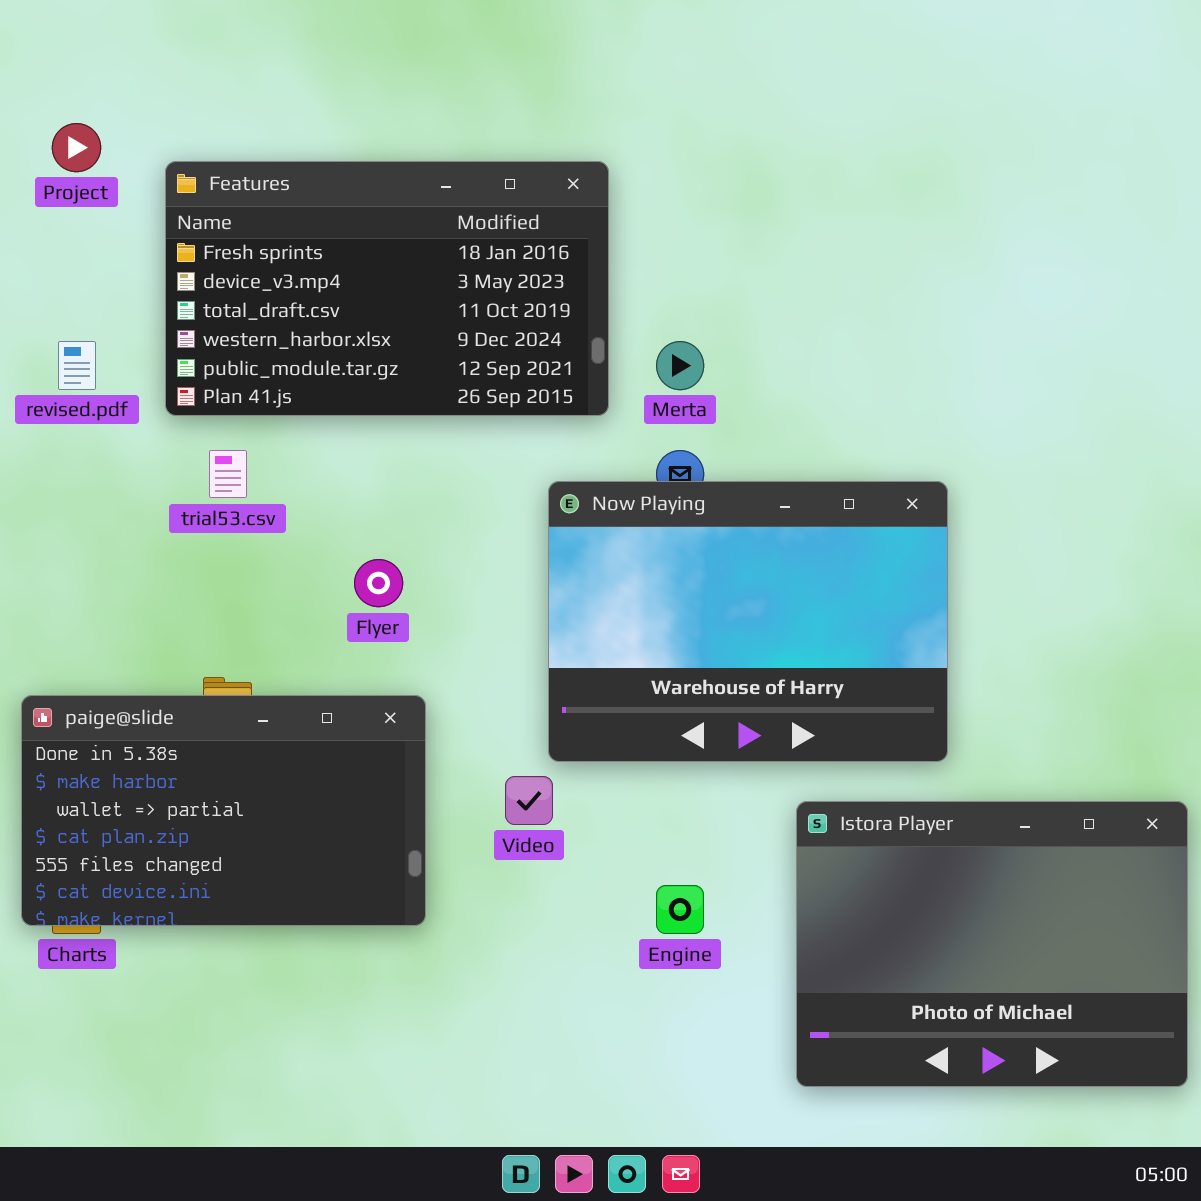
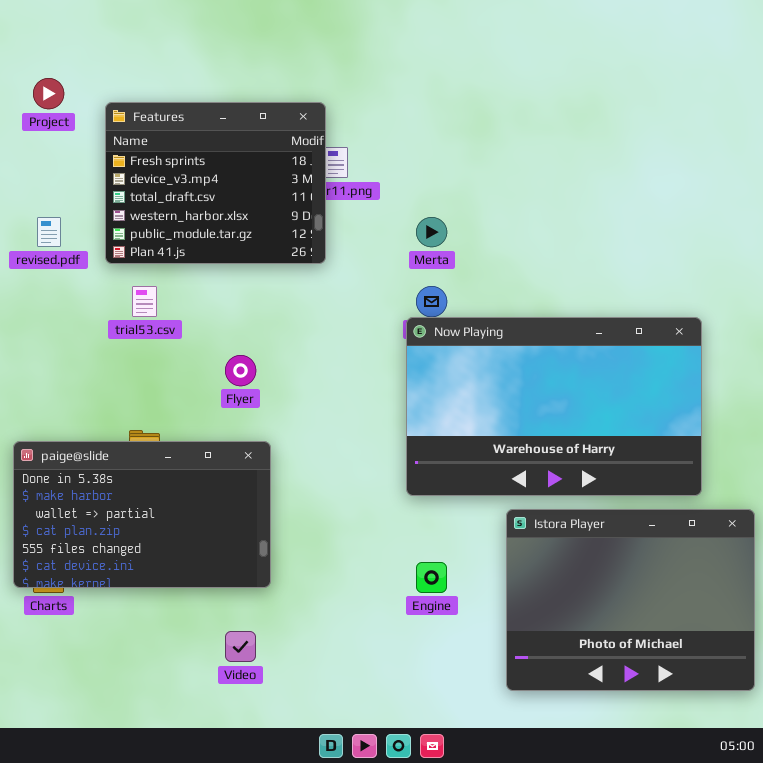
Features: [165,161,609,416] -> [105,102,326,264], resized
Now Playing: [548,481,948,762] -> [406,317,702,496], moved, resized
Video: [505,776,553,825] -> [225,631,256,662], moved

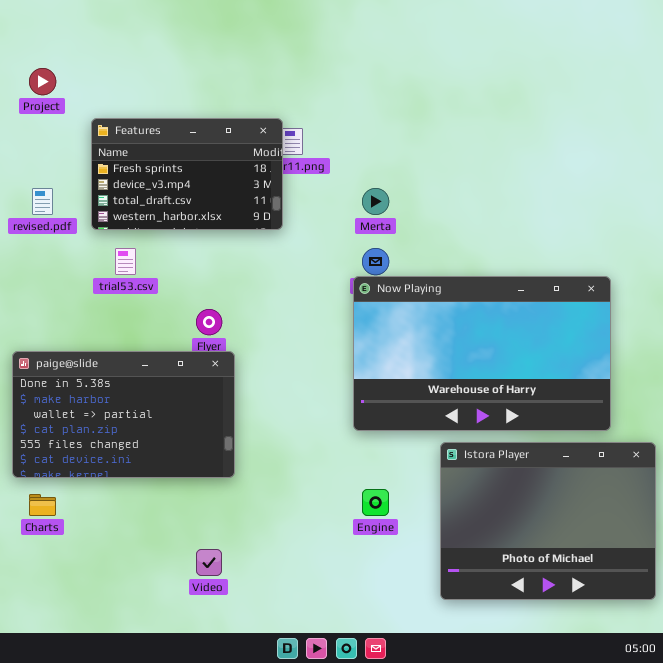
Features: [105,102,326,264] -> [91,118,283,230], resized
paige@slide: [13,441,271,588] -> [12,351,235,478], moved

